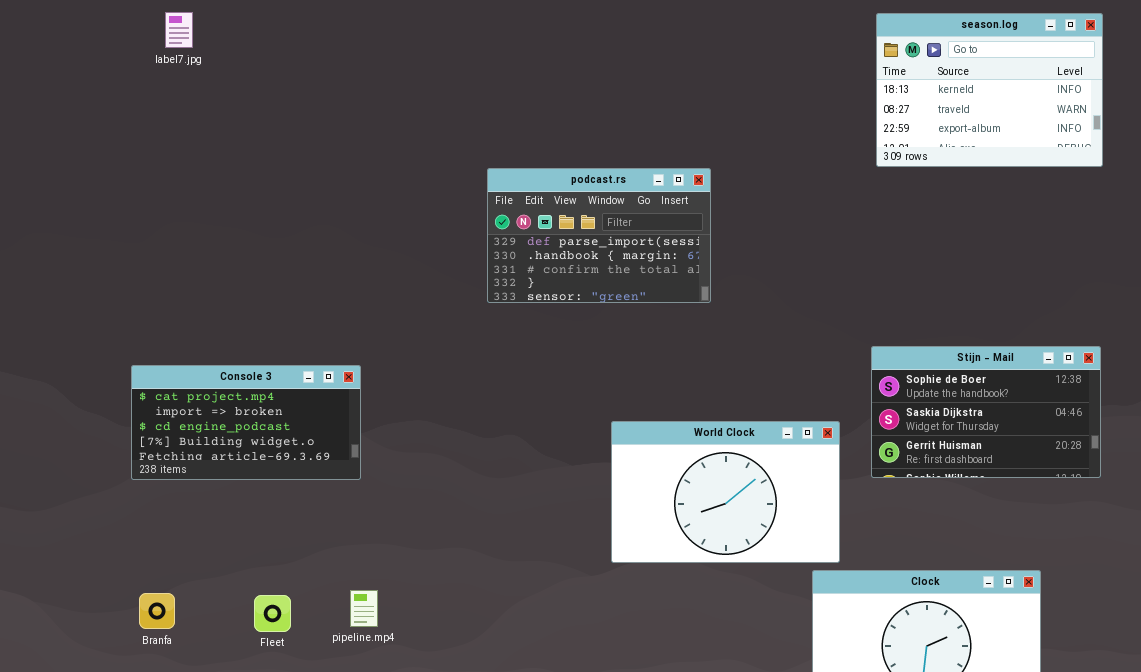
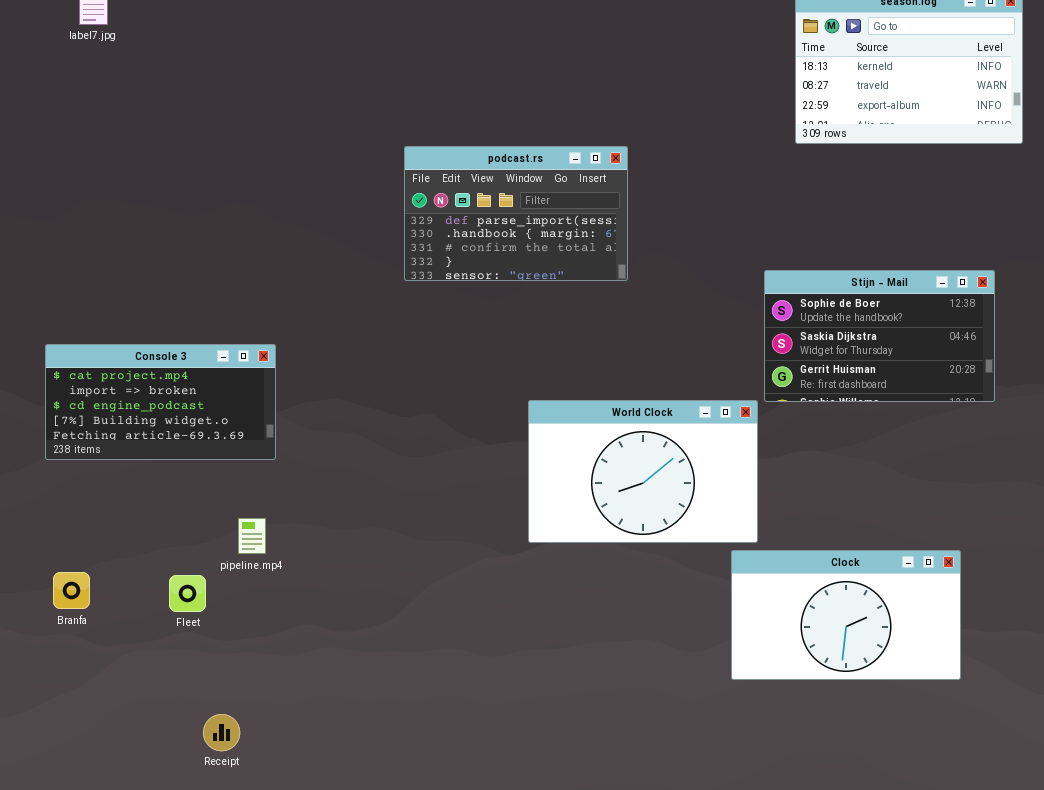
Stijn - Mail: [871,346,1101,478] -> [764,270,995,402], moved
pipeline.mp4: [350,590,378,627] -> [238,518,266,554], moved

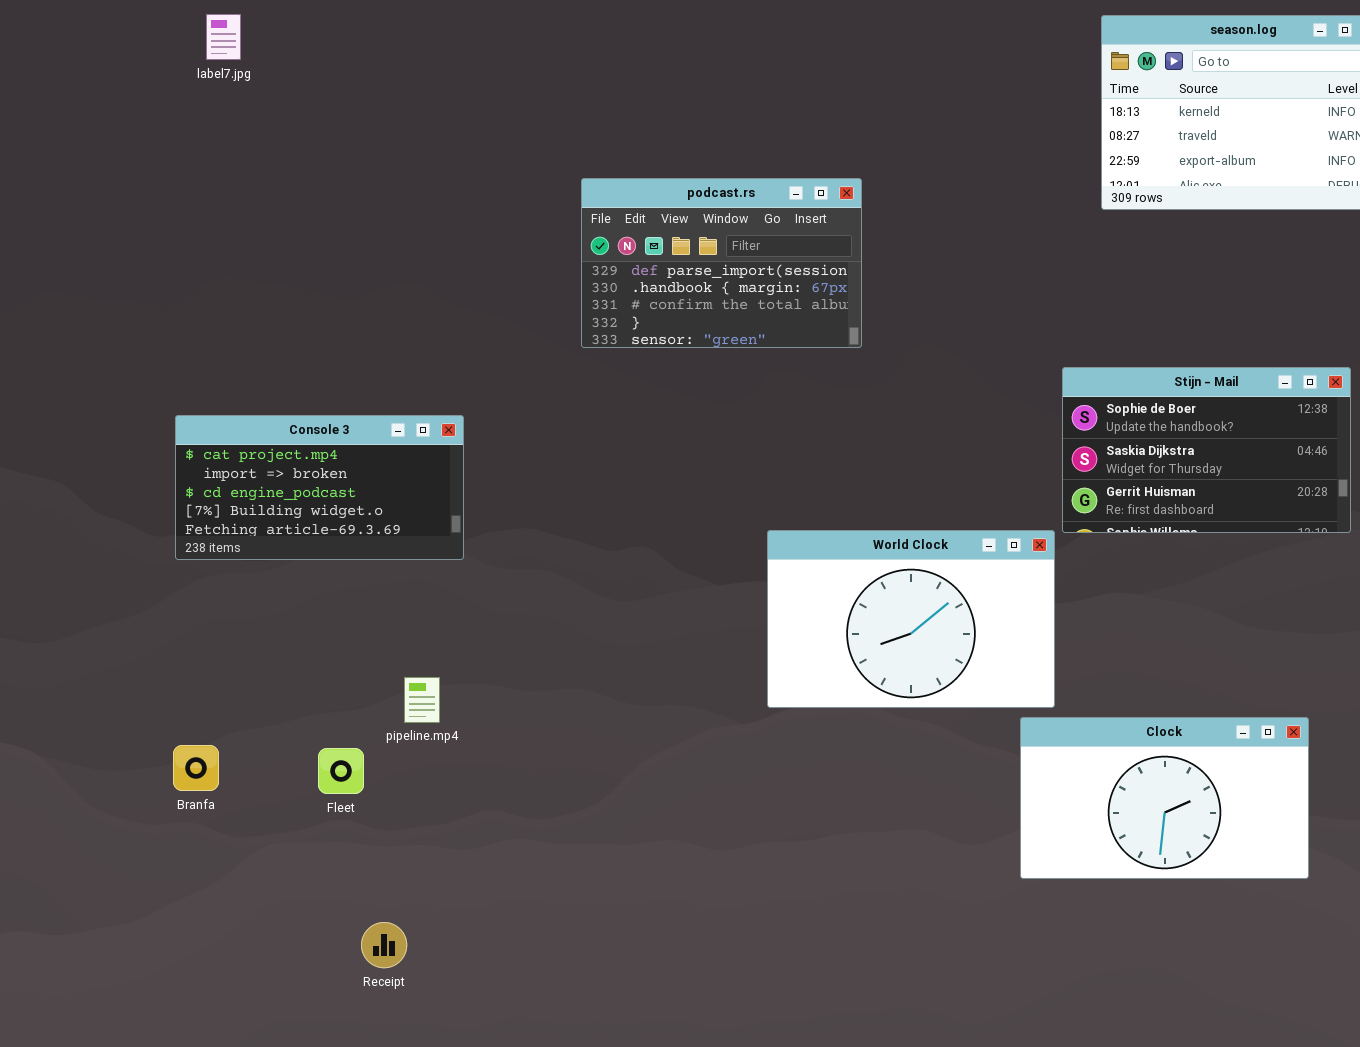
podcast.rs: [404,146,628,281] -> [581,178,862,348], moved
Console 3: [45,344,276,460] -> [175,415,464,560], moved

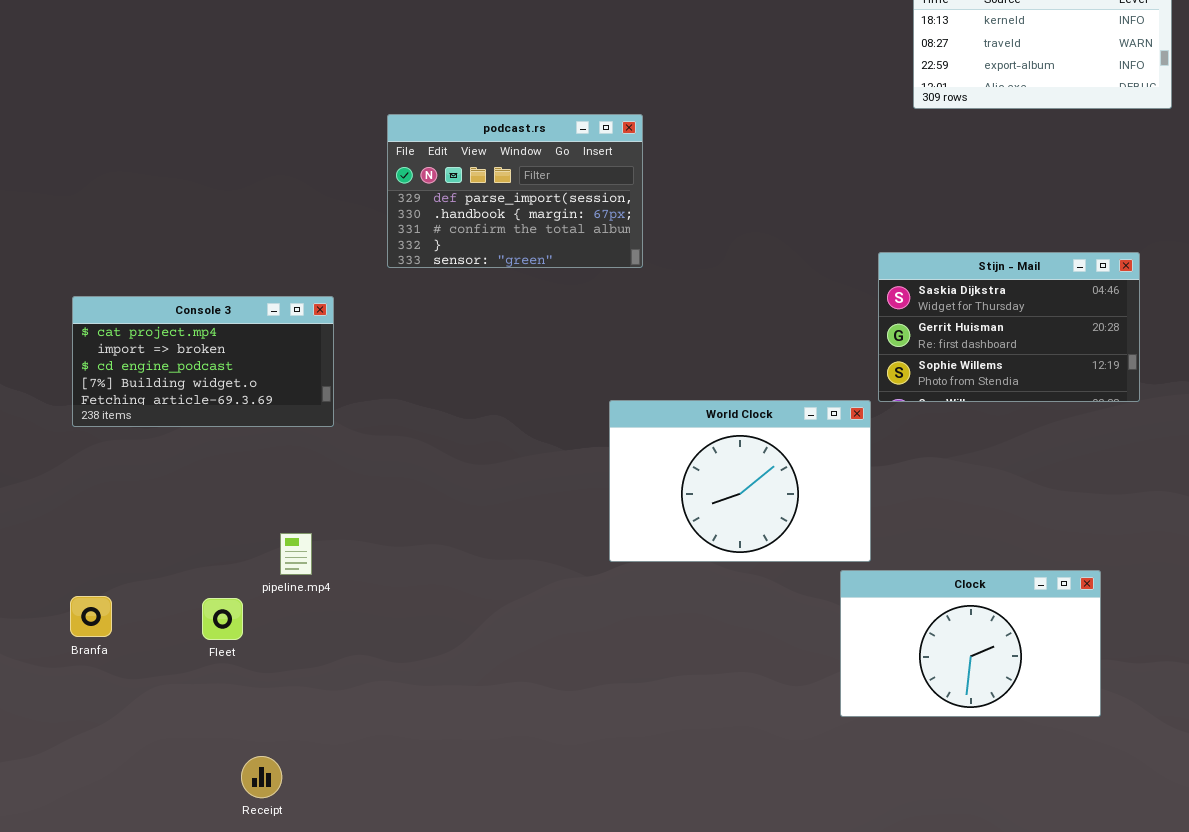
podcast.rs: [581,178,862,348] -> [387,114,643,268], moved
Stijn - Mail: [1062,367,1351,533] -> [878,252,1140,402], scrolled down 1 row

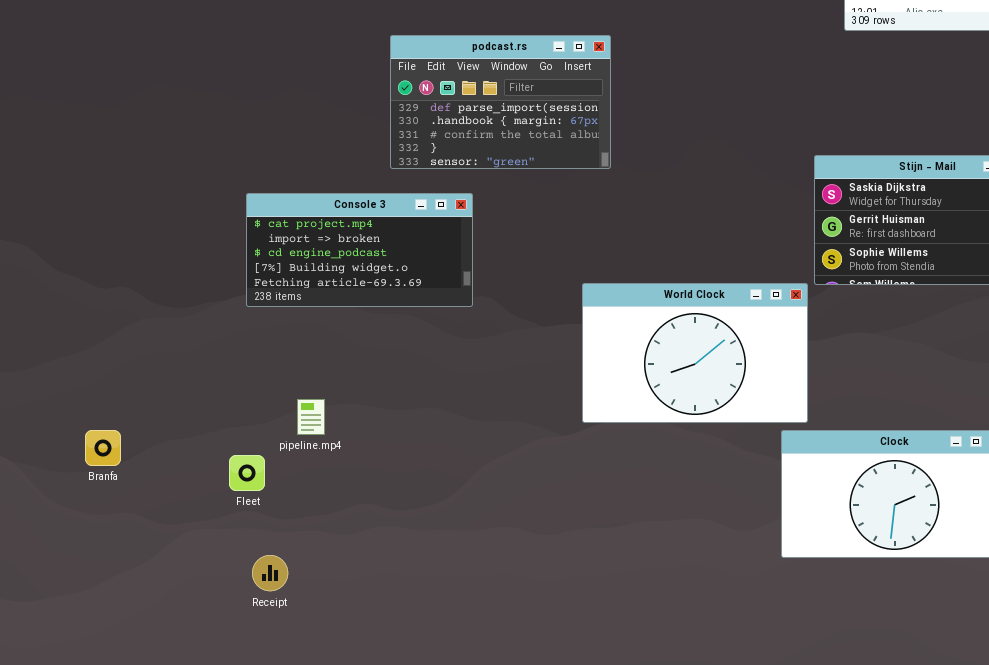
Console 3: [72,296,334,427] -> [246,193,473,307], moved
Branfa: [70,596,112,637] -> [85,430,121,466], moved
Receipt: [241,756,282,798] -> [252,555,288,591], moved

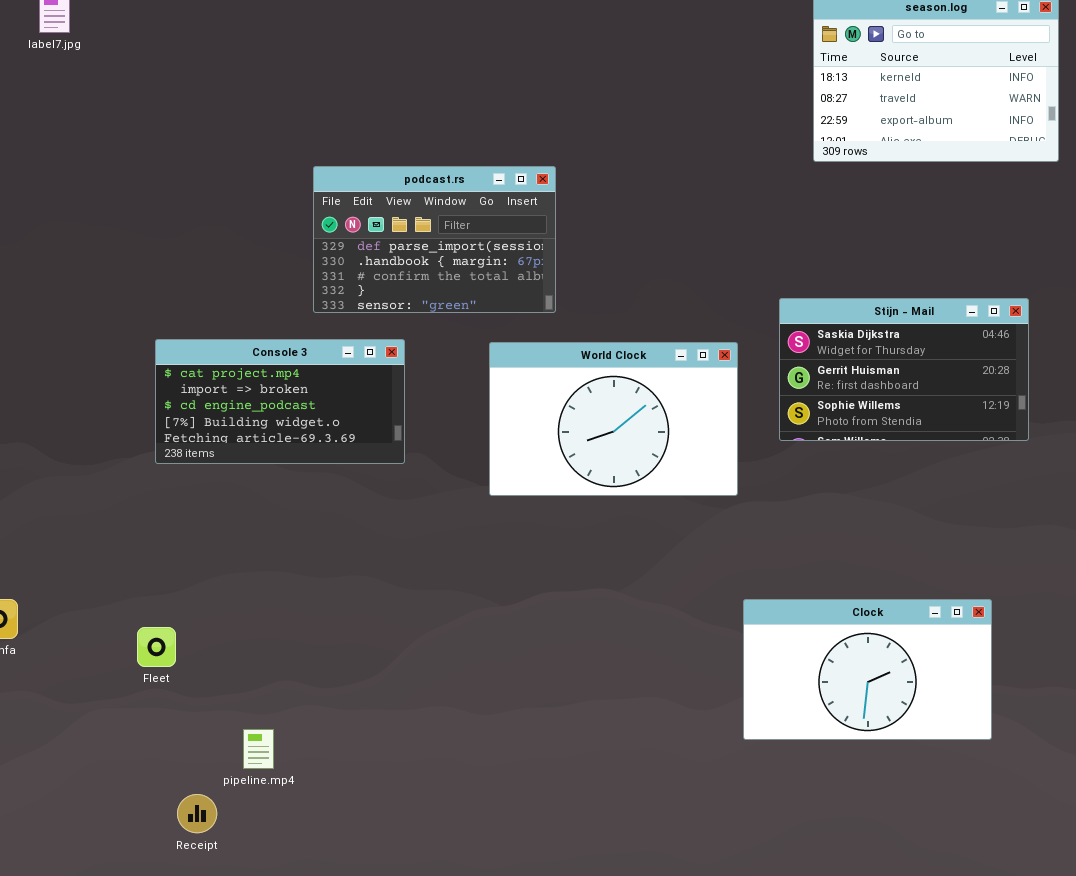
World Clock: [582,283,808,423] -> [489,342,738,496], moved
pipeline.mp4: [297,399,325,435] -> [243,729,274,769], moved
Receipt: [252,555,288,591] -> [177,794,217,833], moved

